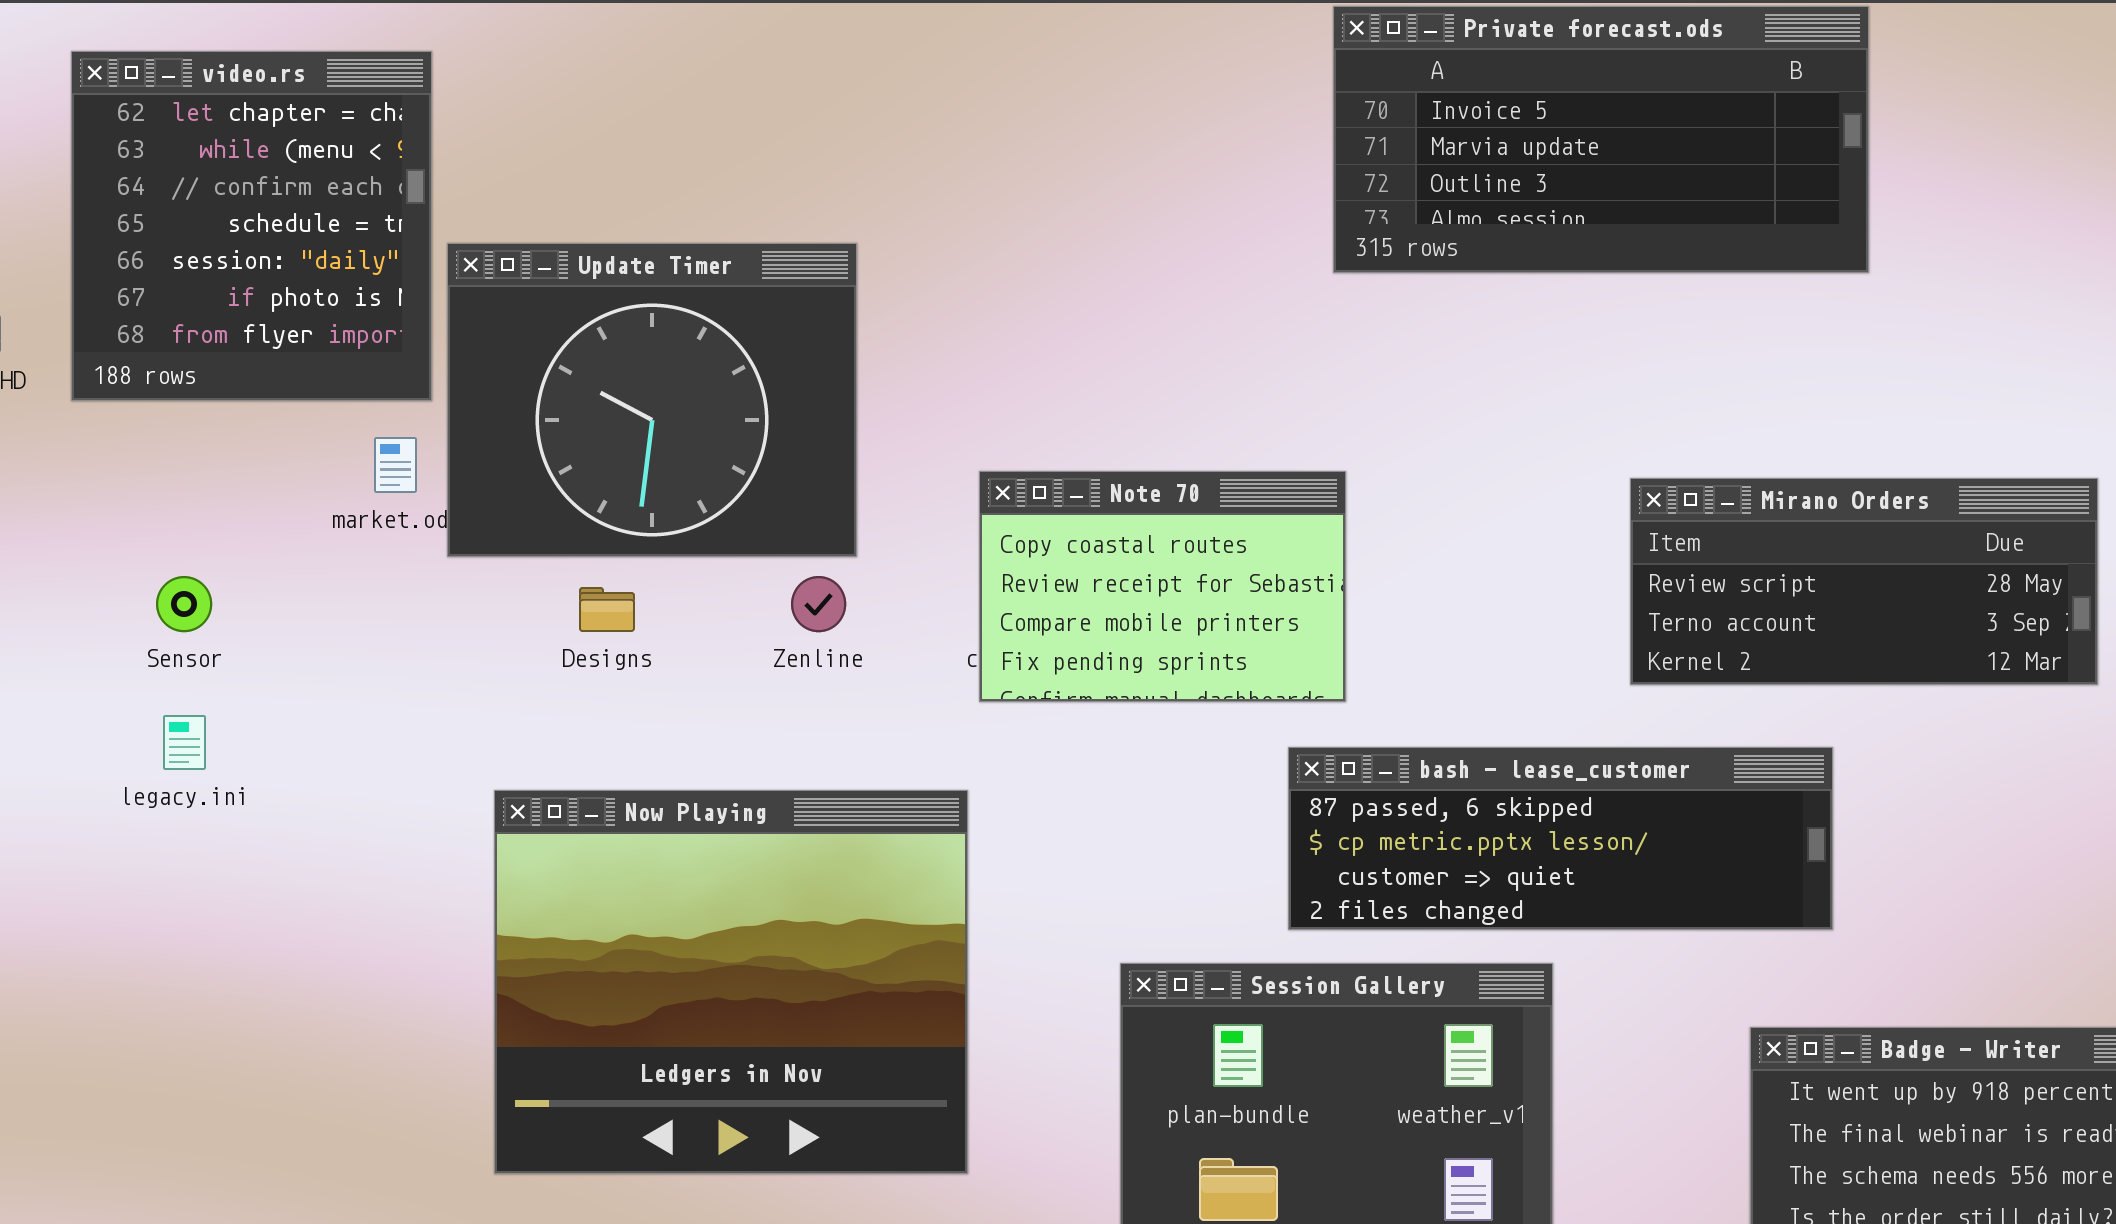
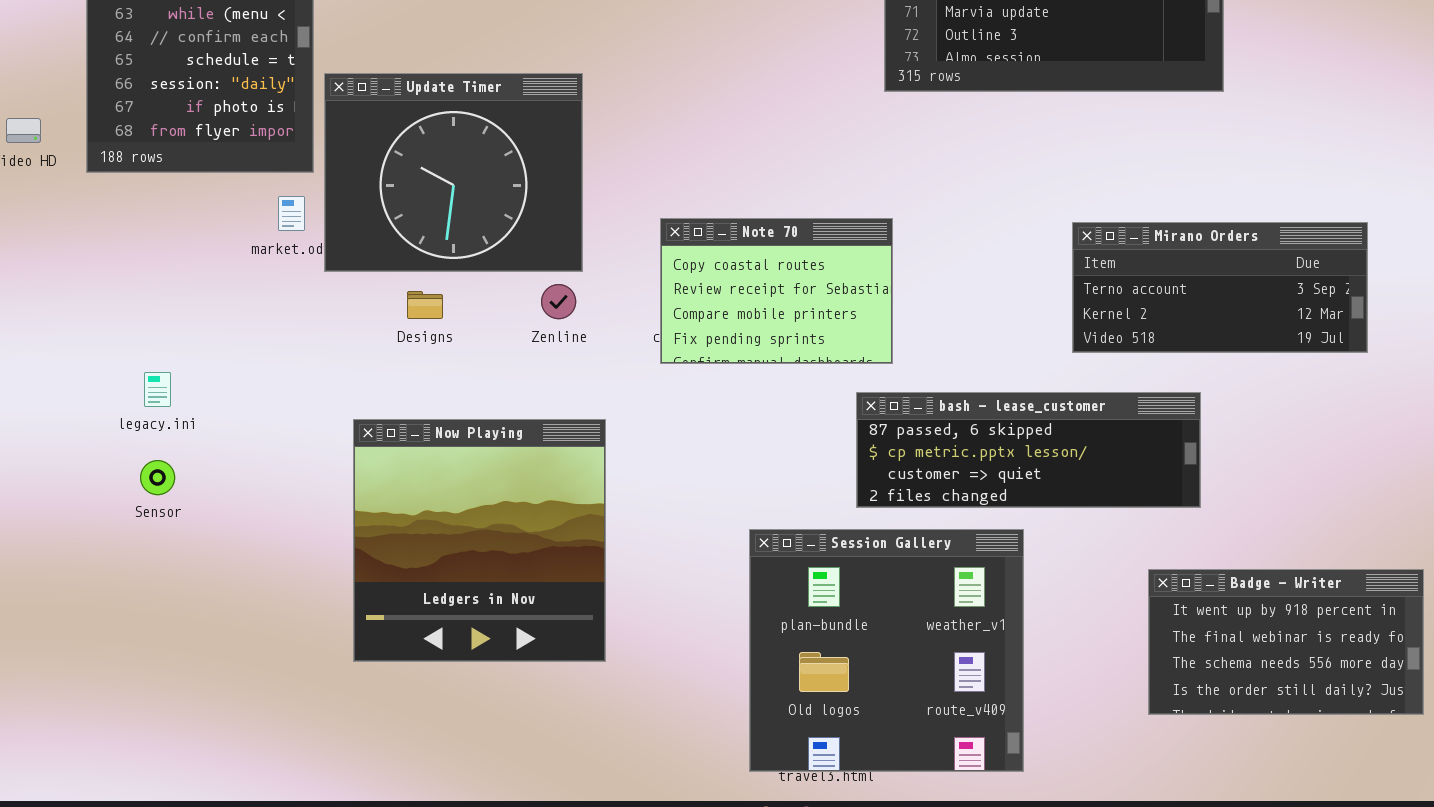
Mirano Orders: [1630,478,2098,685] -> [1072,222,1368,353], scrolled down 1 row
Sensor: [156,576,212,632] -> [140,460,175,495], moved
Now Playing: [494,790,968,1174] -> [353,419,606,662], resized

